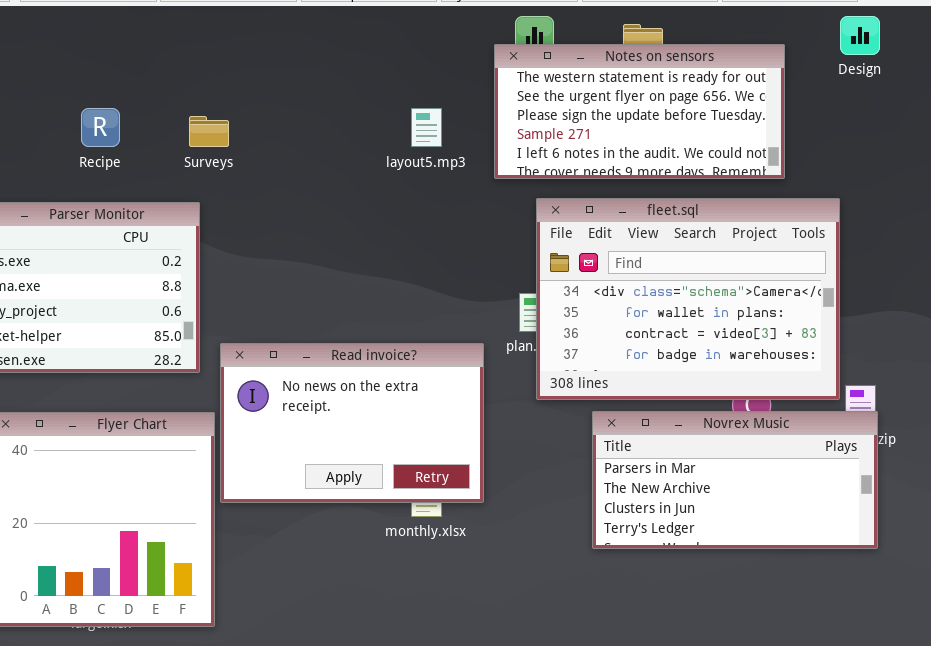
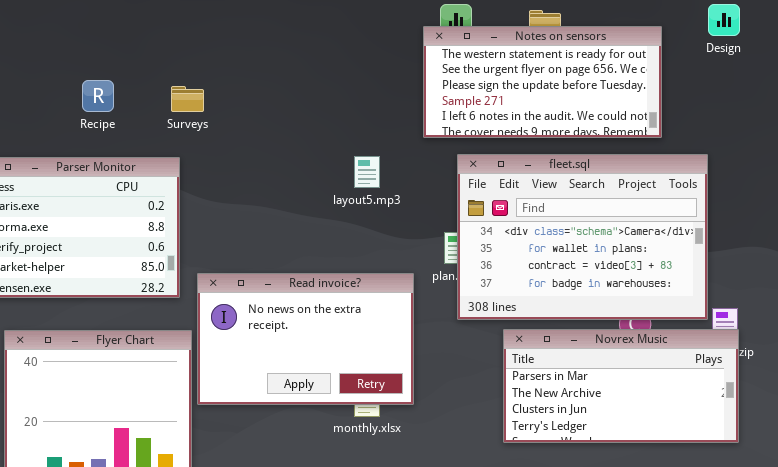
layout5.mp3: [411,108,442,147] -> [354,156,380,188], moved

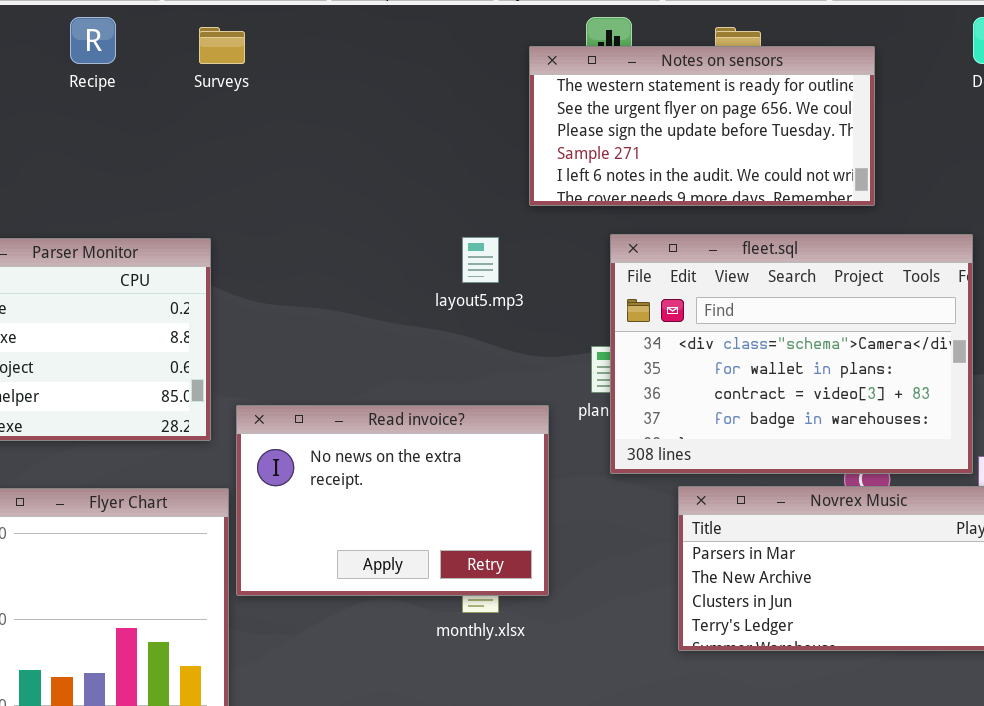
Notes on sensors: [423,26,662,138] -> [529,46,875,206], moved
Recipe: [82,80,114,112] -> [70,17,116,64], moved
Surveys: [171,86,204,112] -> [199,27,245,64], moved

